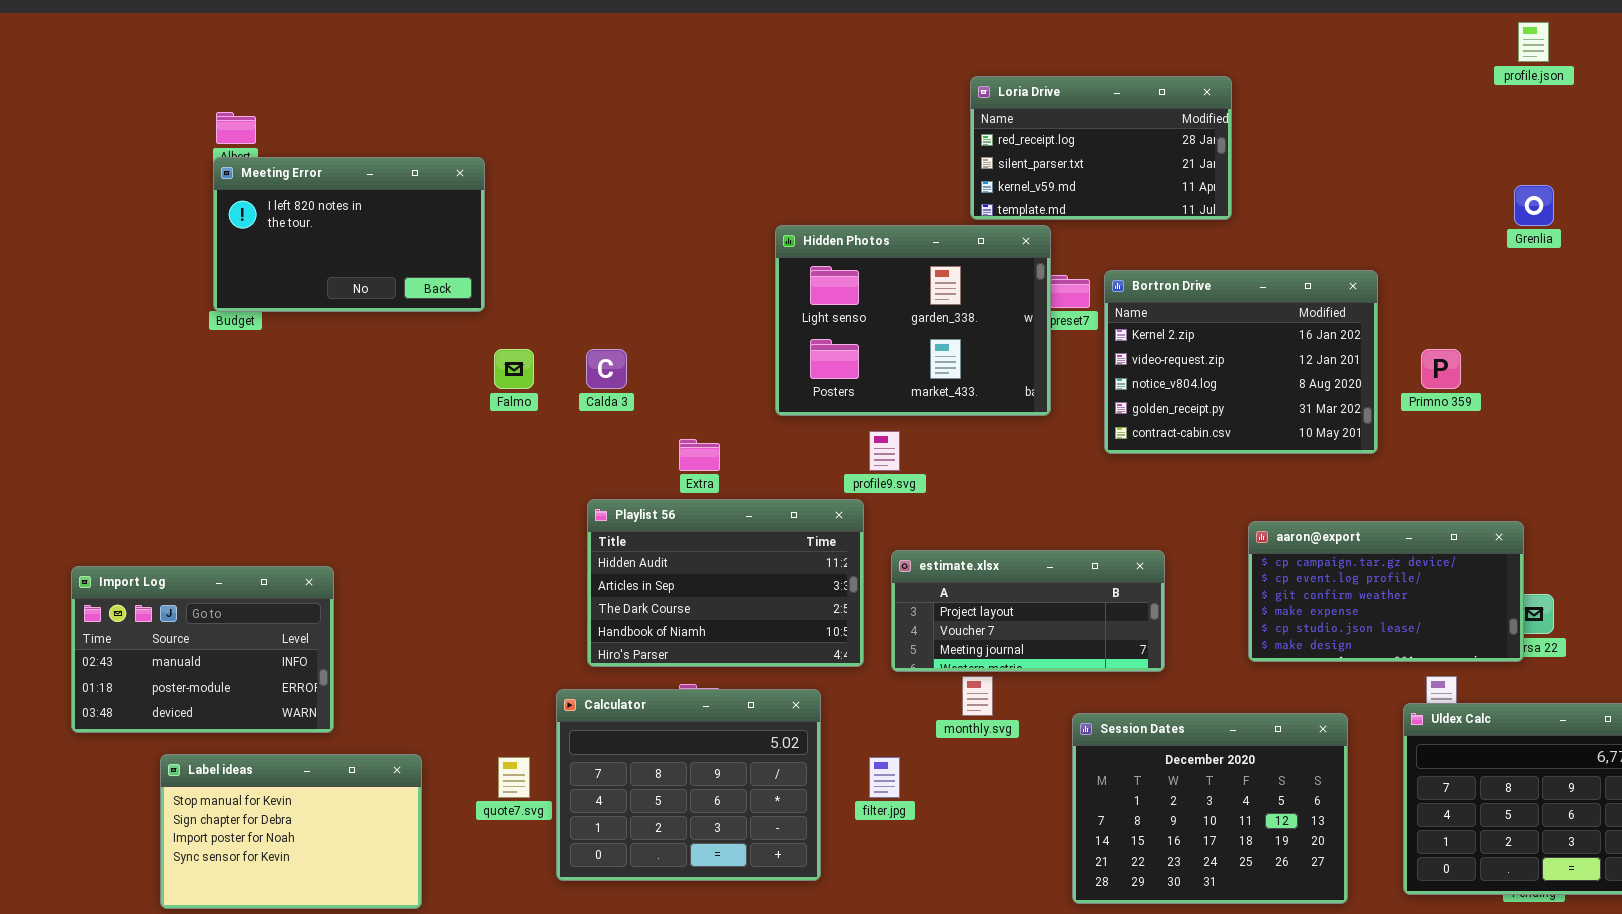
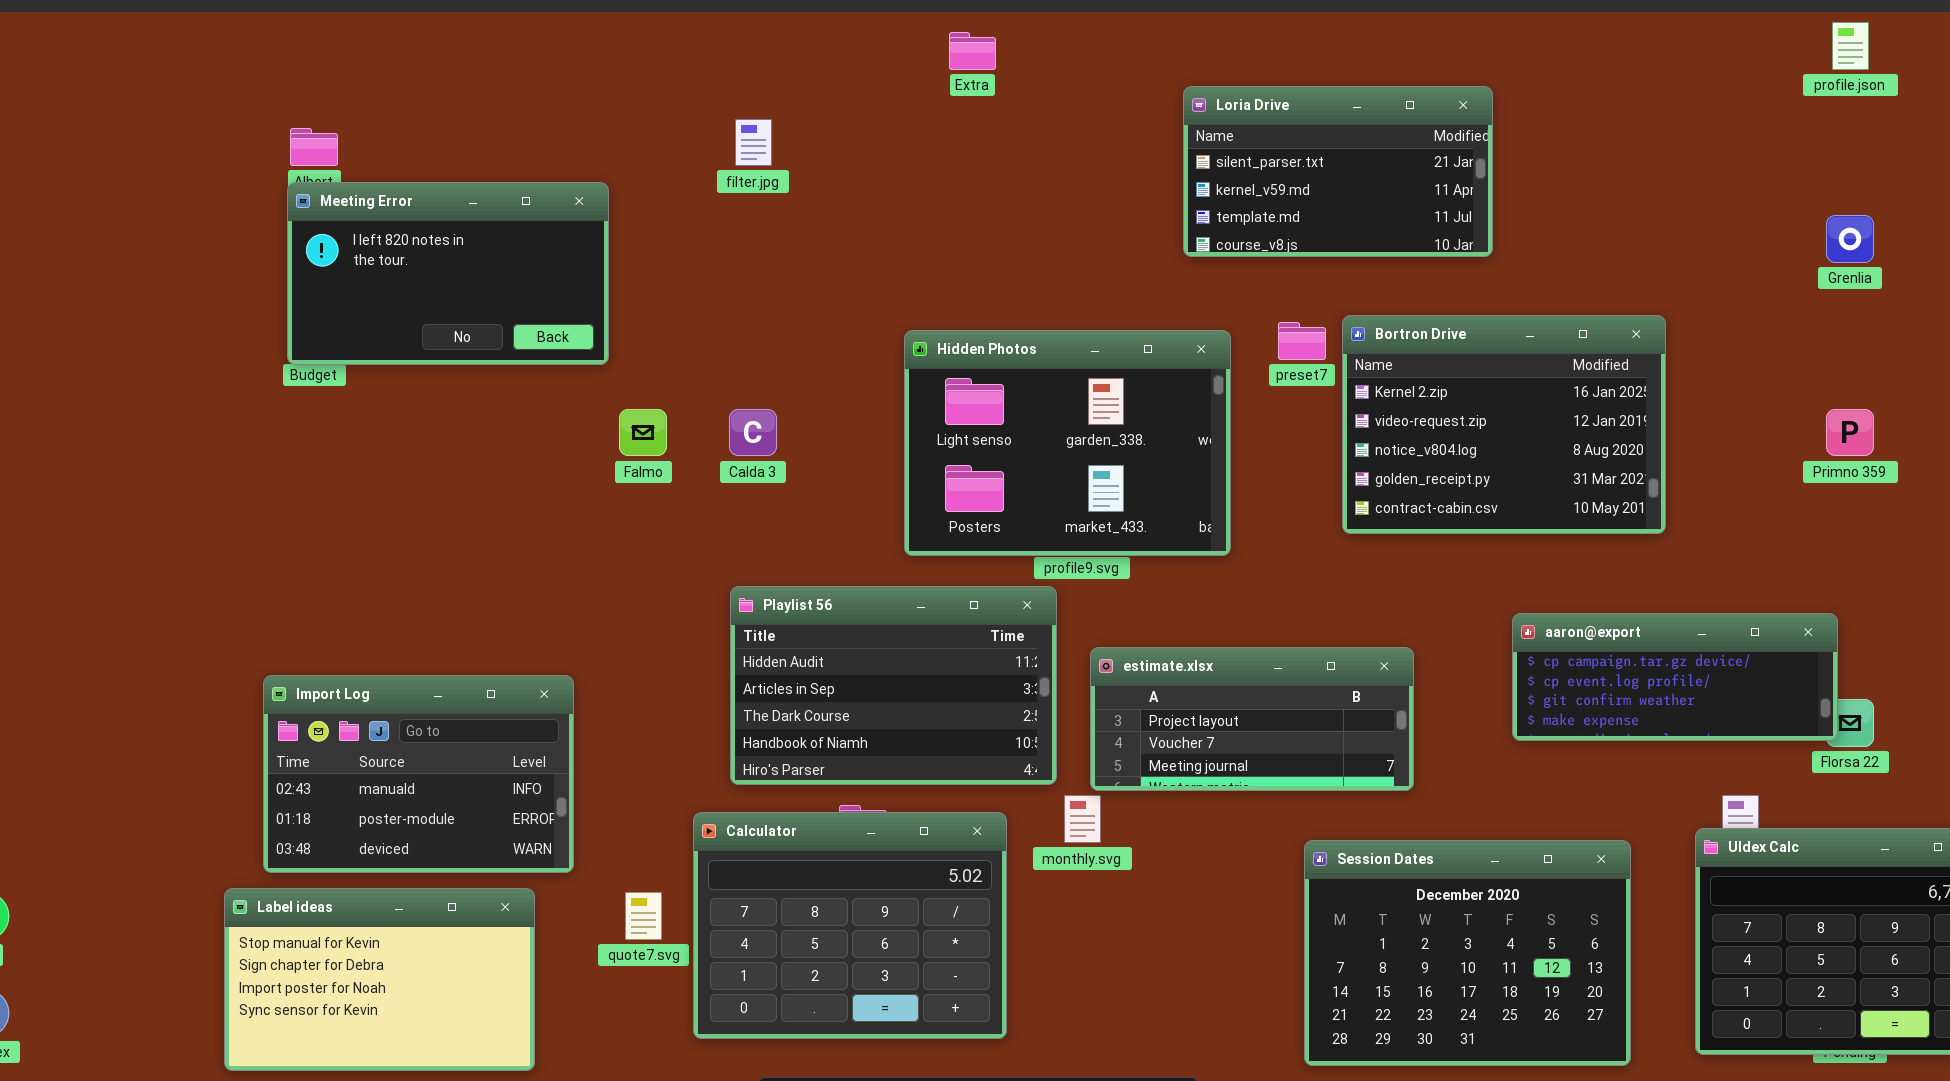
Loria Drive: [970,76,1232,220] -> [1183,86,1493,257], scrolled down 1 row
Hidden Photos: [775,225,1051,416] -> [904,330,1231,556], moved
Primno 359: [1421,349,1461,389] -> [1826,409,1874,456], moved
Extra: [679,439,720,471] -> [949,32,996,70], moved
aaron@export: [1248,521,1524,662] -> [1512,613,1838,741], resized
Import Log: [71,566,334,733] -> [263,675,574,873], moved
monthly.svg: [962,676,993,716] -> [1064,795,1101,843], moved
filter.jpg: [869,757,900,798] -> [735,119,772,166], moved

